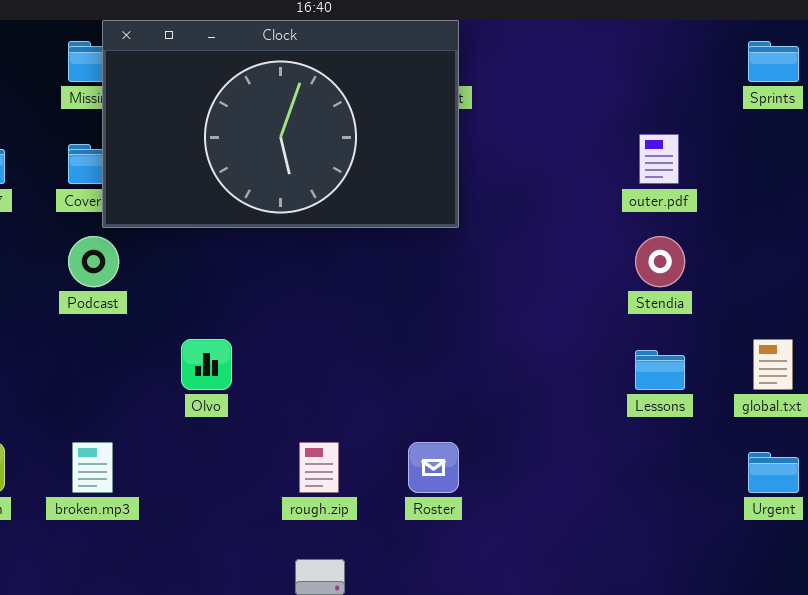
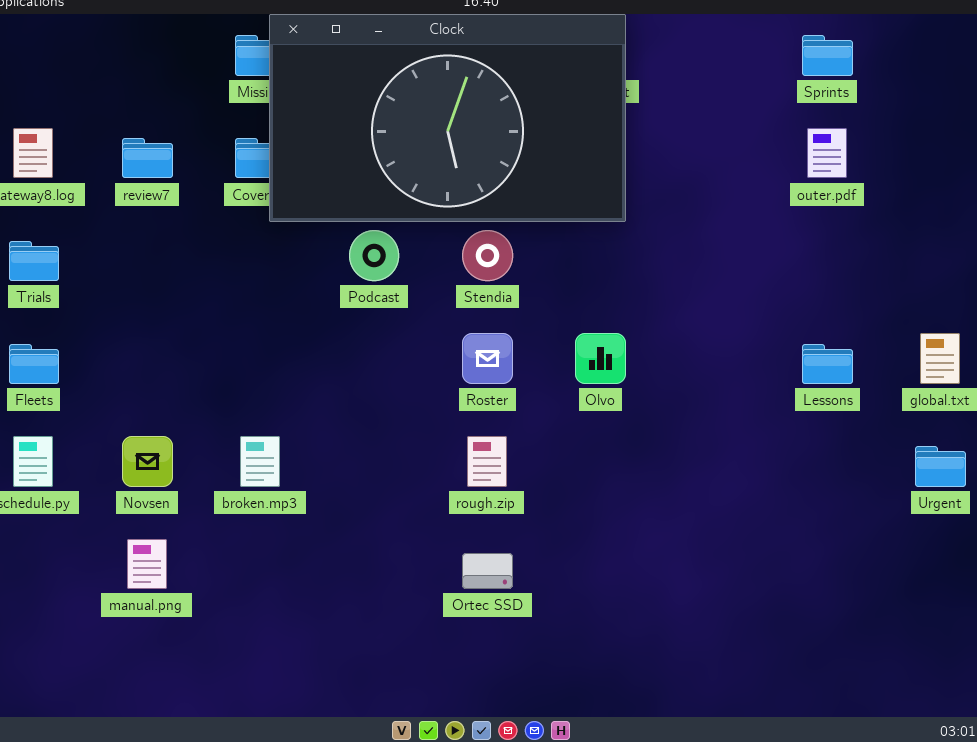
Sprints: [748,41,799,82] -> [802,35,853,76], moved
Podcast: [68,236,119,287] -> [349,230,399,281], moved
Stendia: [635,236,685,287] -> [462,230,513,281], moved
Olvo: [181,339,232,390] -> [575,333,626,384], moved
Roster: [408,442,459,493] -> [462,333,513,384], moved

